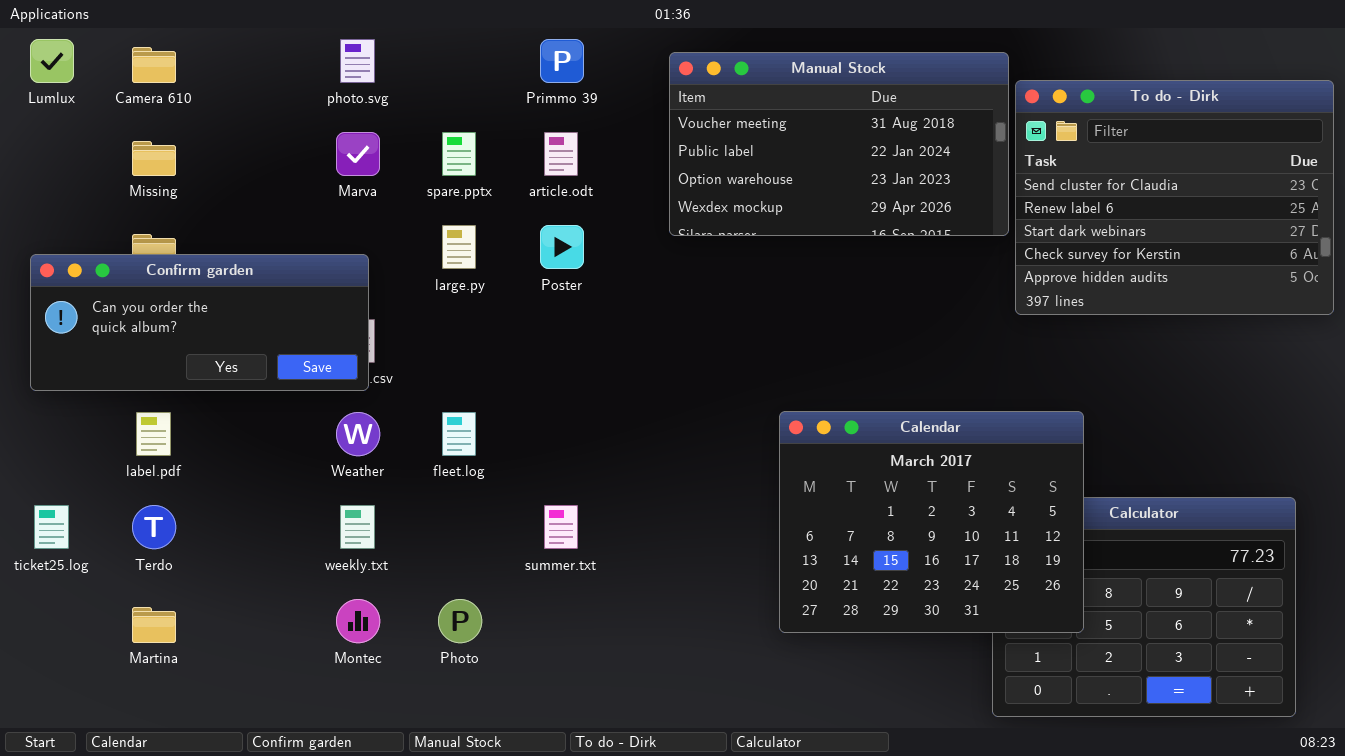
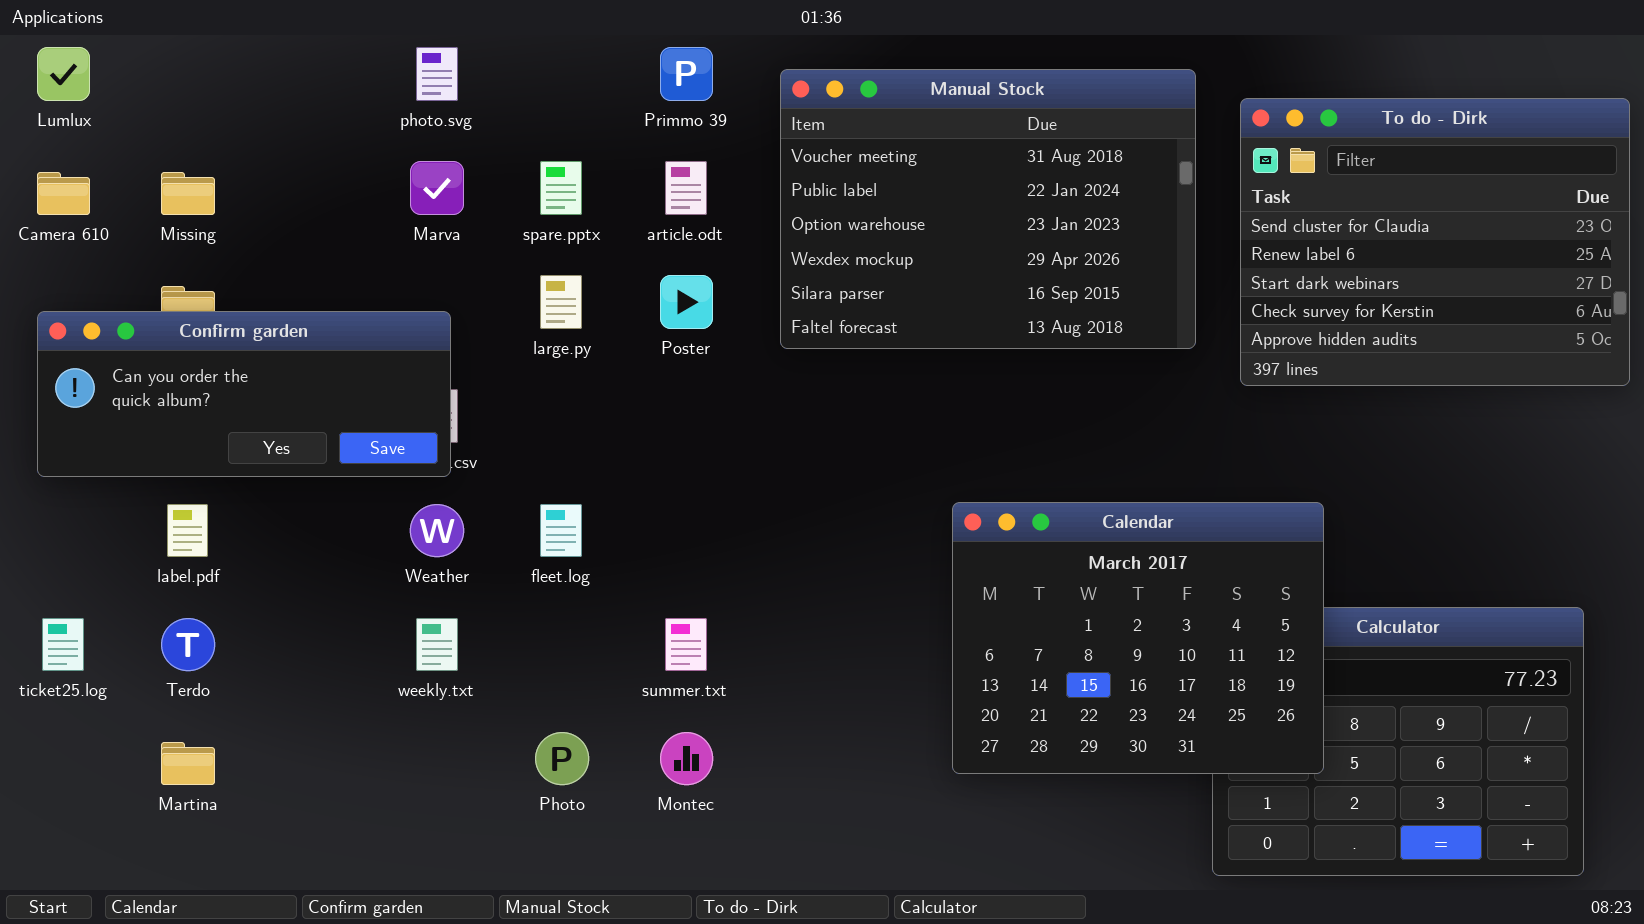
Camera 610: [132,47,176,83] -> [37,172,90,215], moved
Manual Stock: [669,52,1009,236] -> [780,69,1196,349], moved, resized
Montec: [336,599,380,643] -> [660,732,713,785], moved

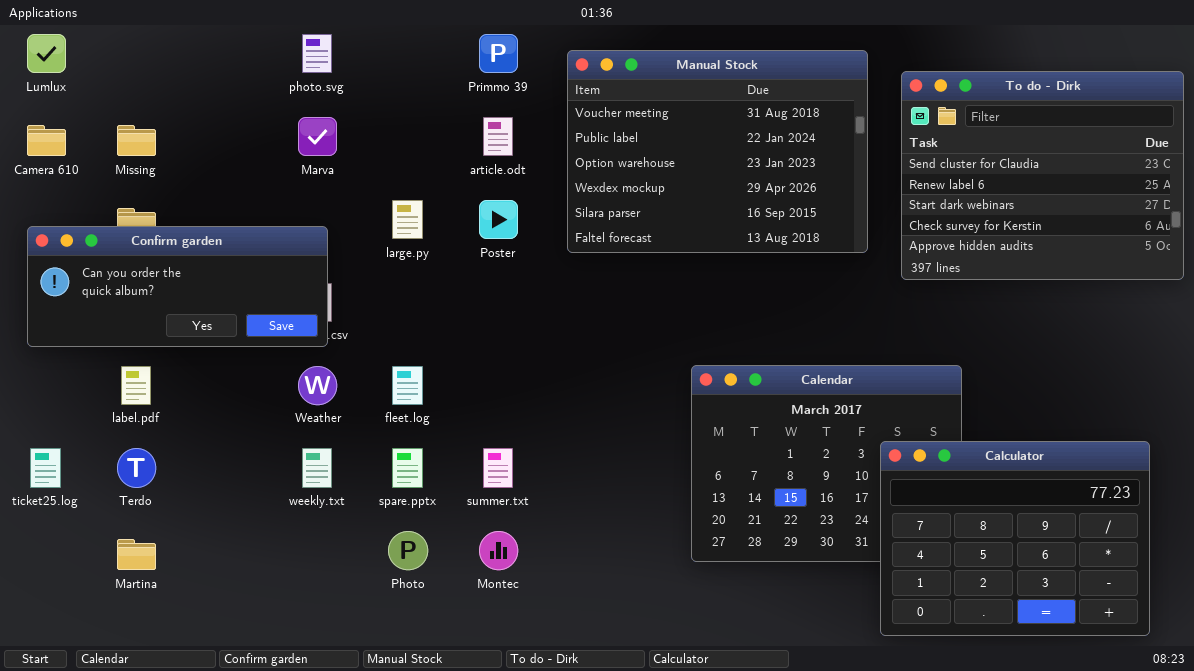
spare.pptx: [540,161,582,215] -> [392,448,423,488], moved
Calculator: [1212,607,1584,876] -> [880,441,1150,636], raised

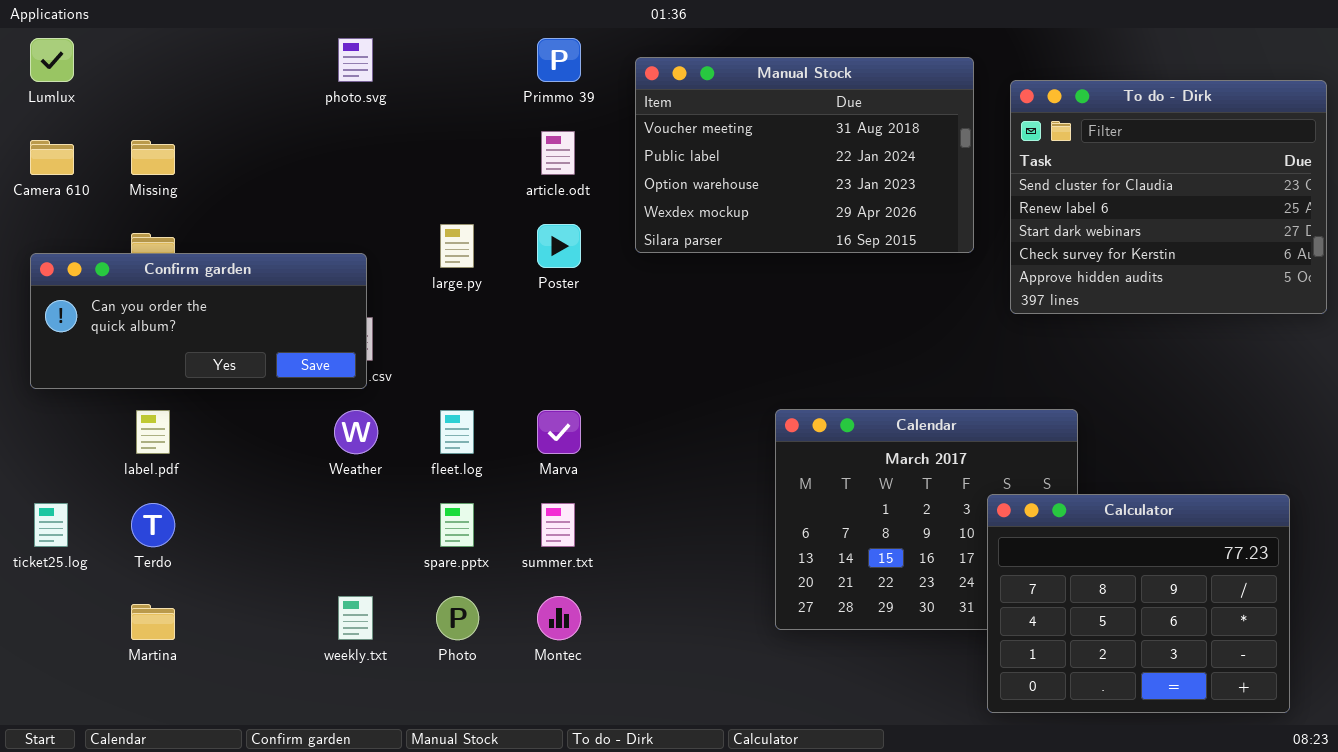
Manual Stock: [567,50,868,253] -> [635,57,974,253], resized
Marva: [298,117,337,156] -> [537,410,581,454], moved
weekly.txt: [302,448,332,488] -> [338,596,373,640], moved

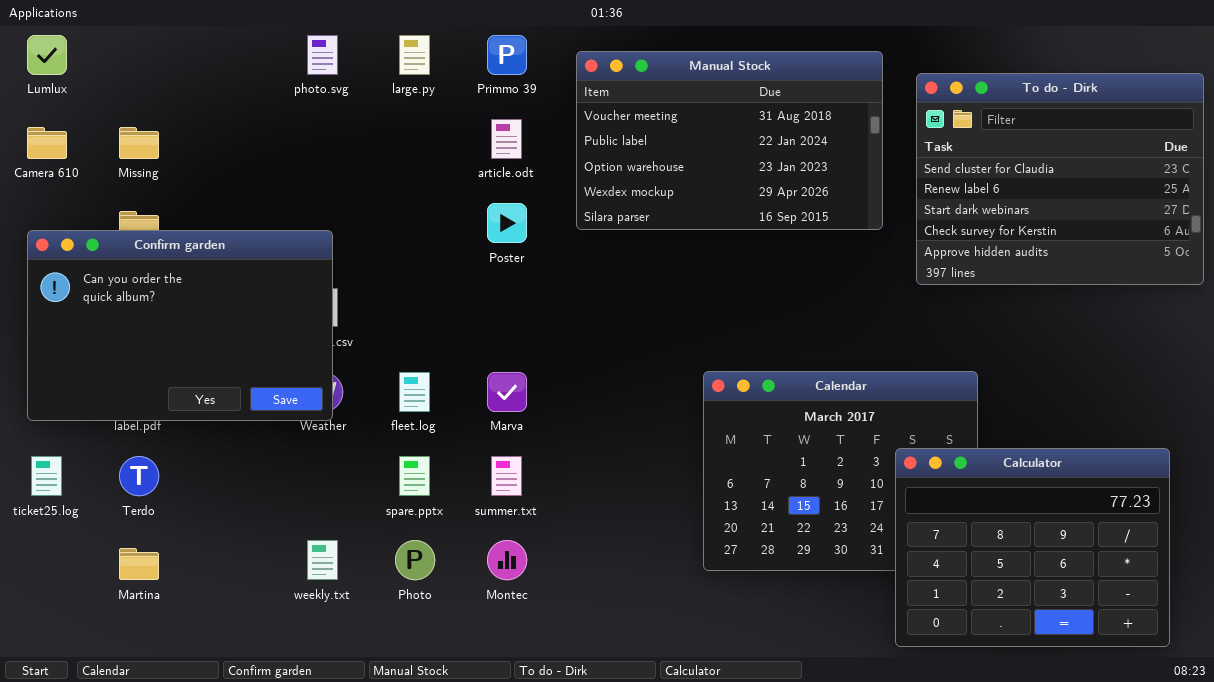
large.py: [440,224,474,268] -> [399,35,430,75], moved
Confirm garden: [30,253,367,389] -> [27,230,333,421], resized

